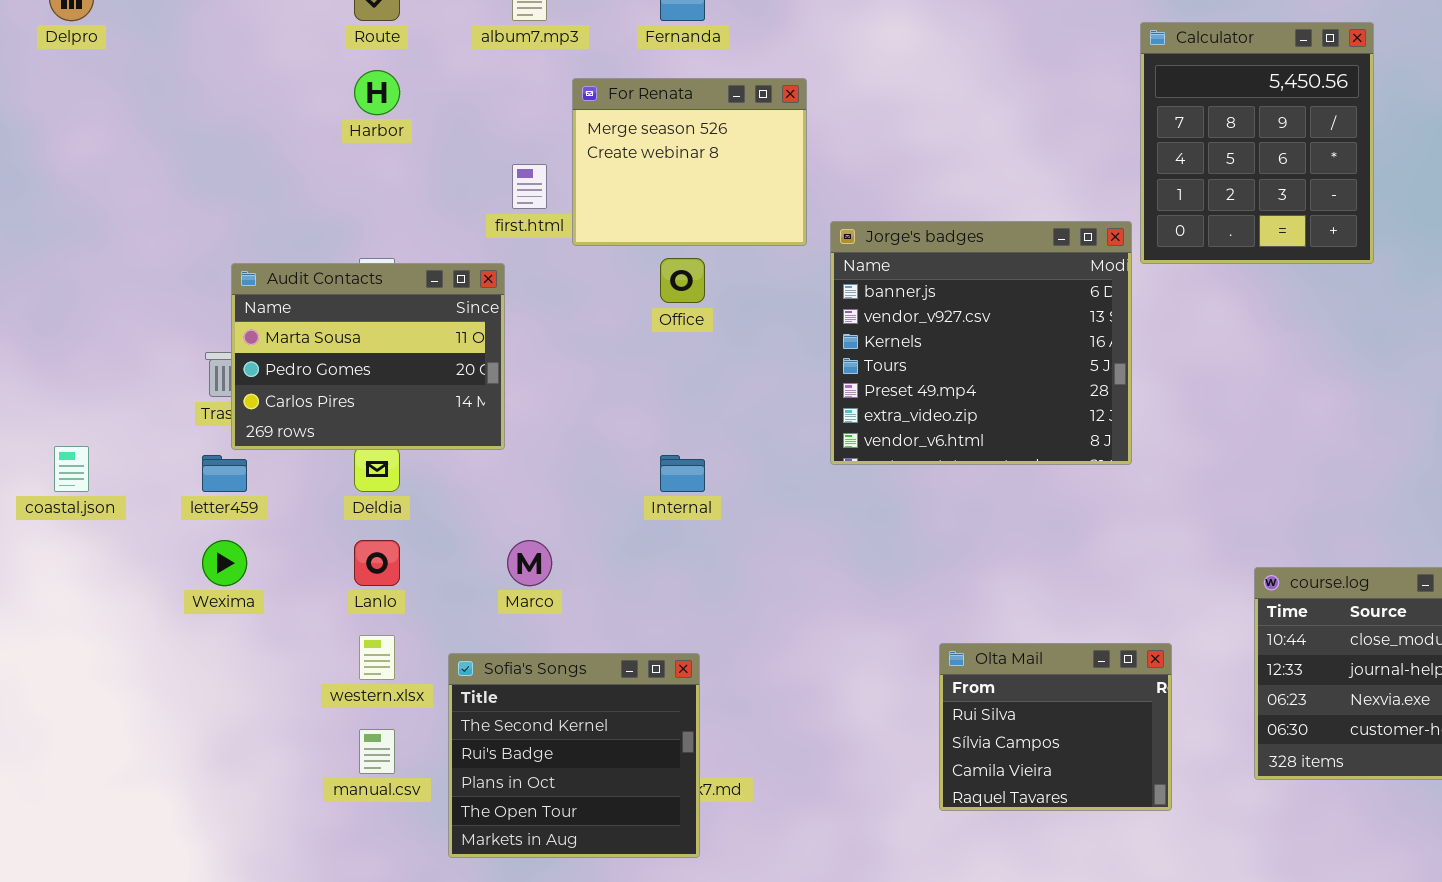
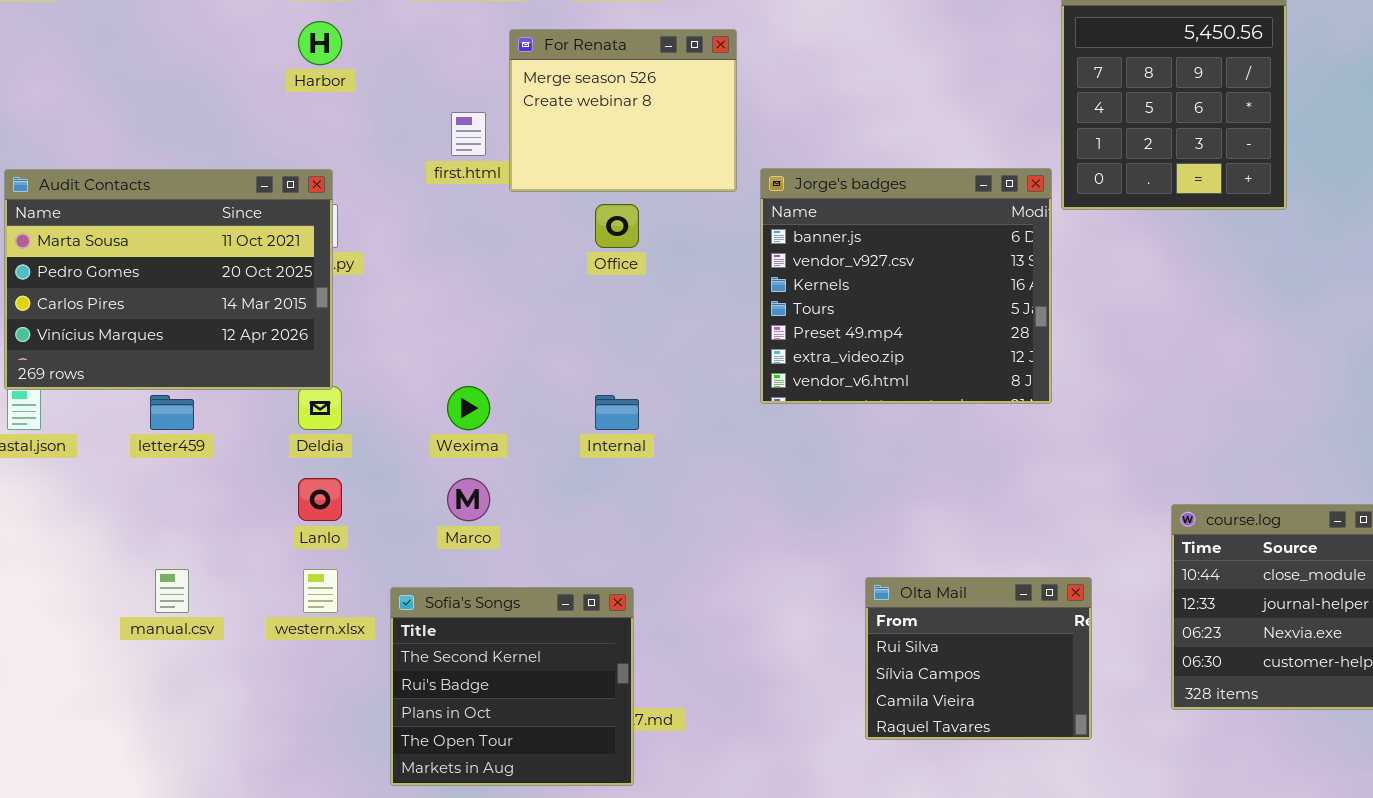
Audit Contacts: [231,263,505,450] -> [4,169,333,390], moved, resized
Wexima: [202,540,247,586] -> [447,386,490,430], moved
manual.csv: [359,729,395,774] -> [155,569,189,613], moved

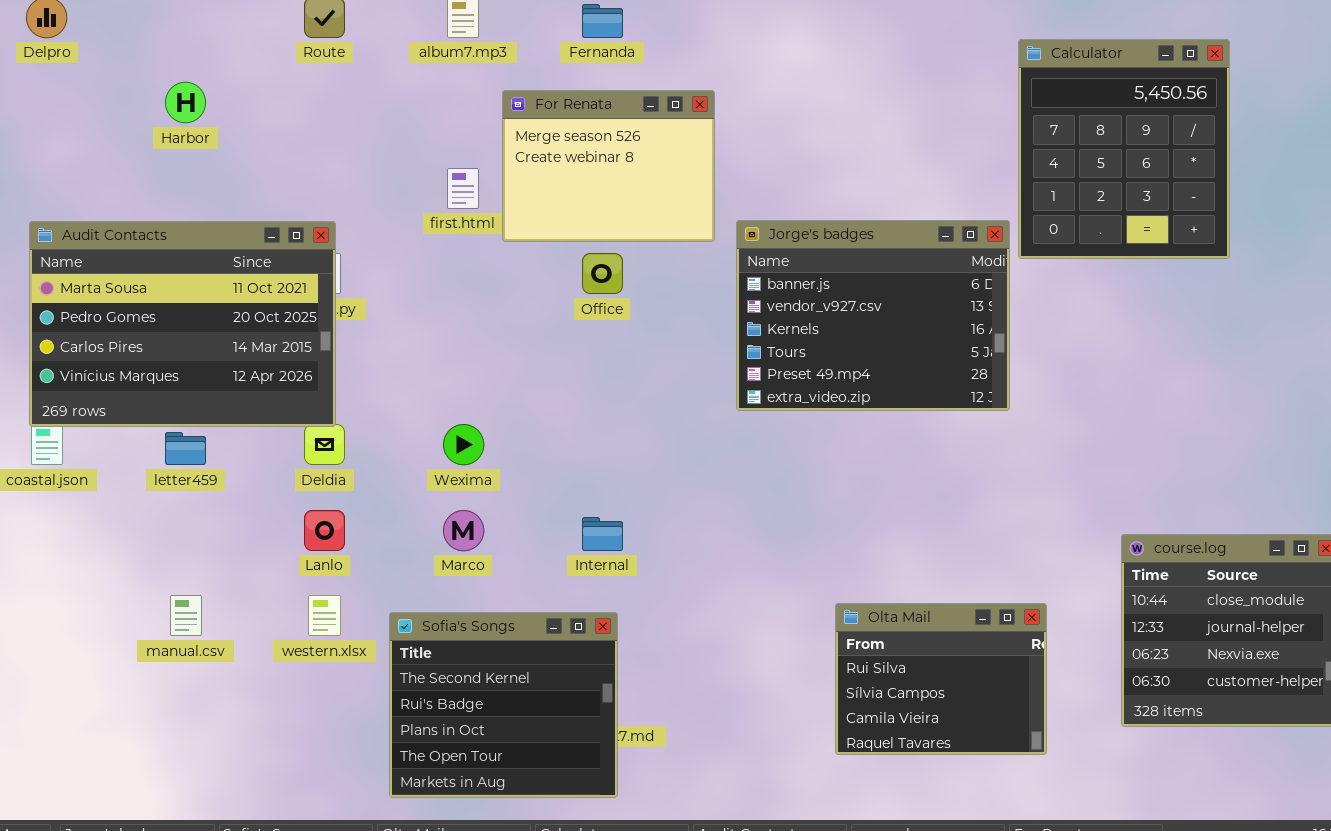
Harbor: [298,21,342,65] -> [165,82,206,123], moved
Jorge's badges: [760,168,1052,404] -> [736,220,1010,411], resized
Internal: [595,395,639,430] -> [582,517,623,551], moved

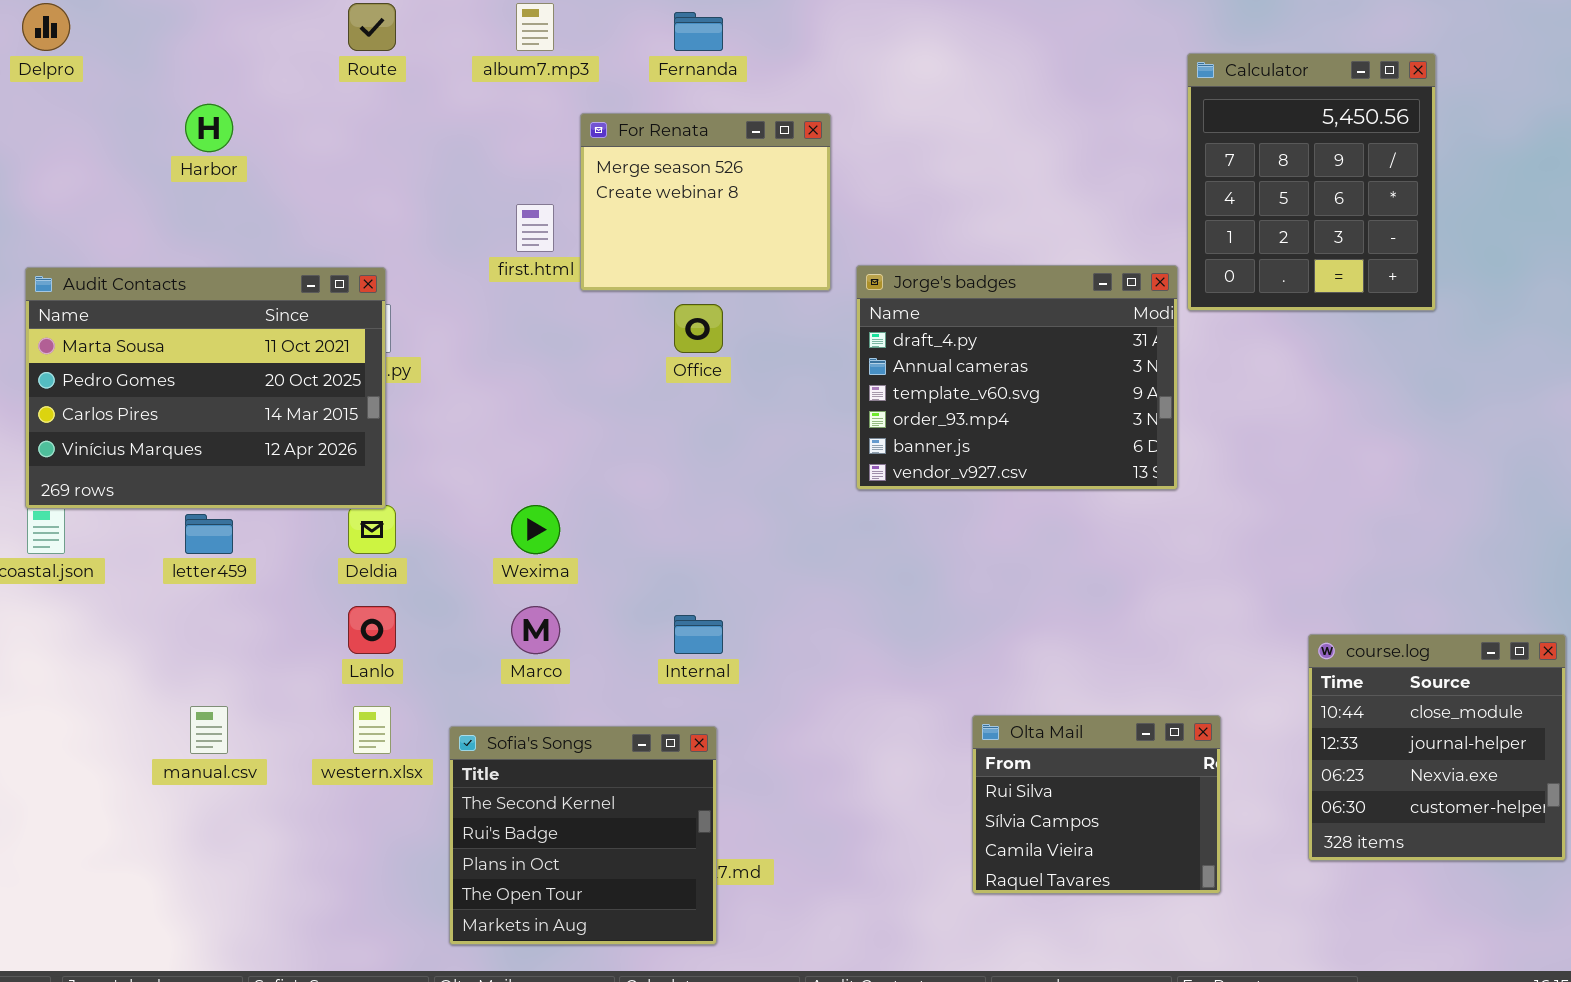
Jorge's badges: [736,220,1010,411] -> [856,265,1178,490], scrolled up 4 rows

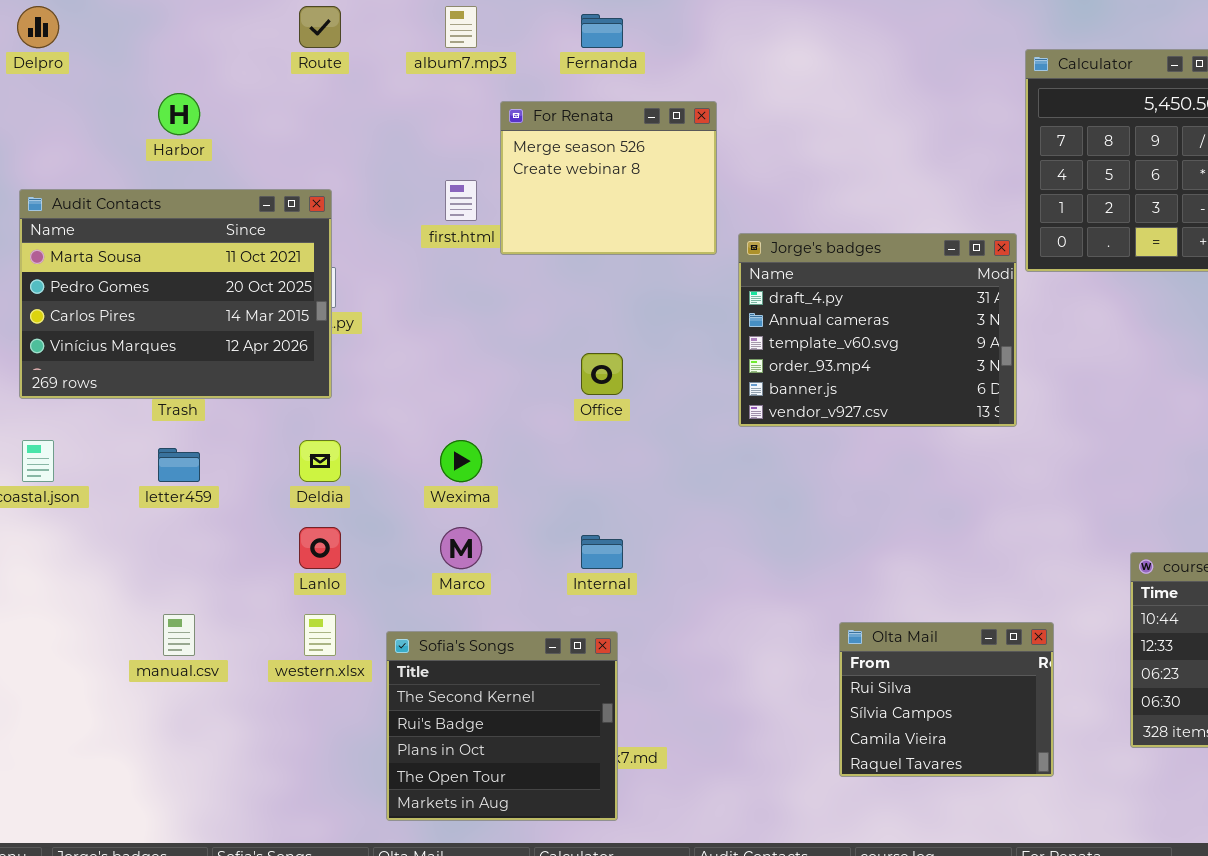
Audit Contacts: [25,267,386,509] -> [19,189,332,399], moved
Office: [674,304,723,353] -> [581,353,623,395], moved

